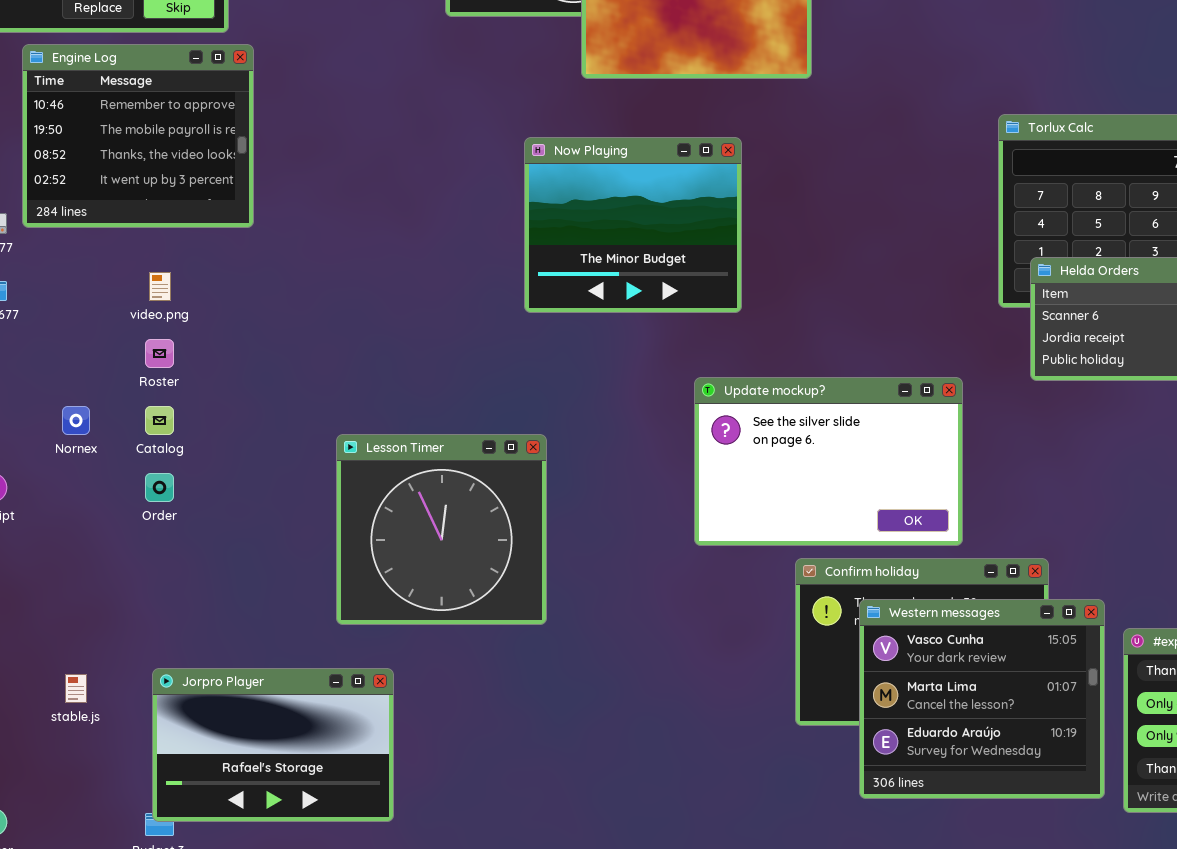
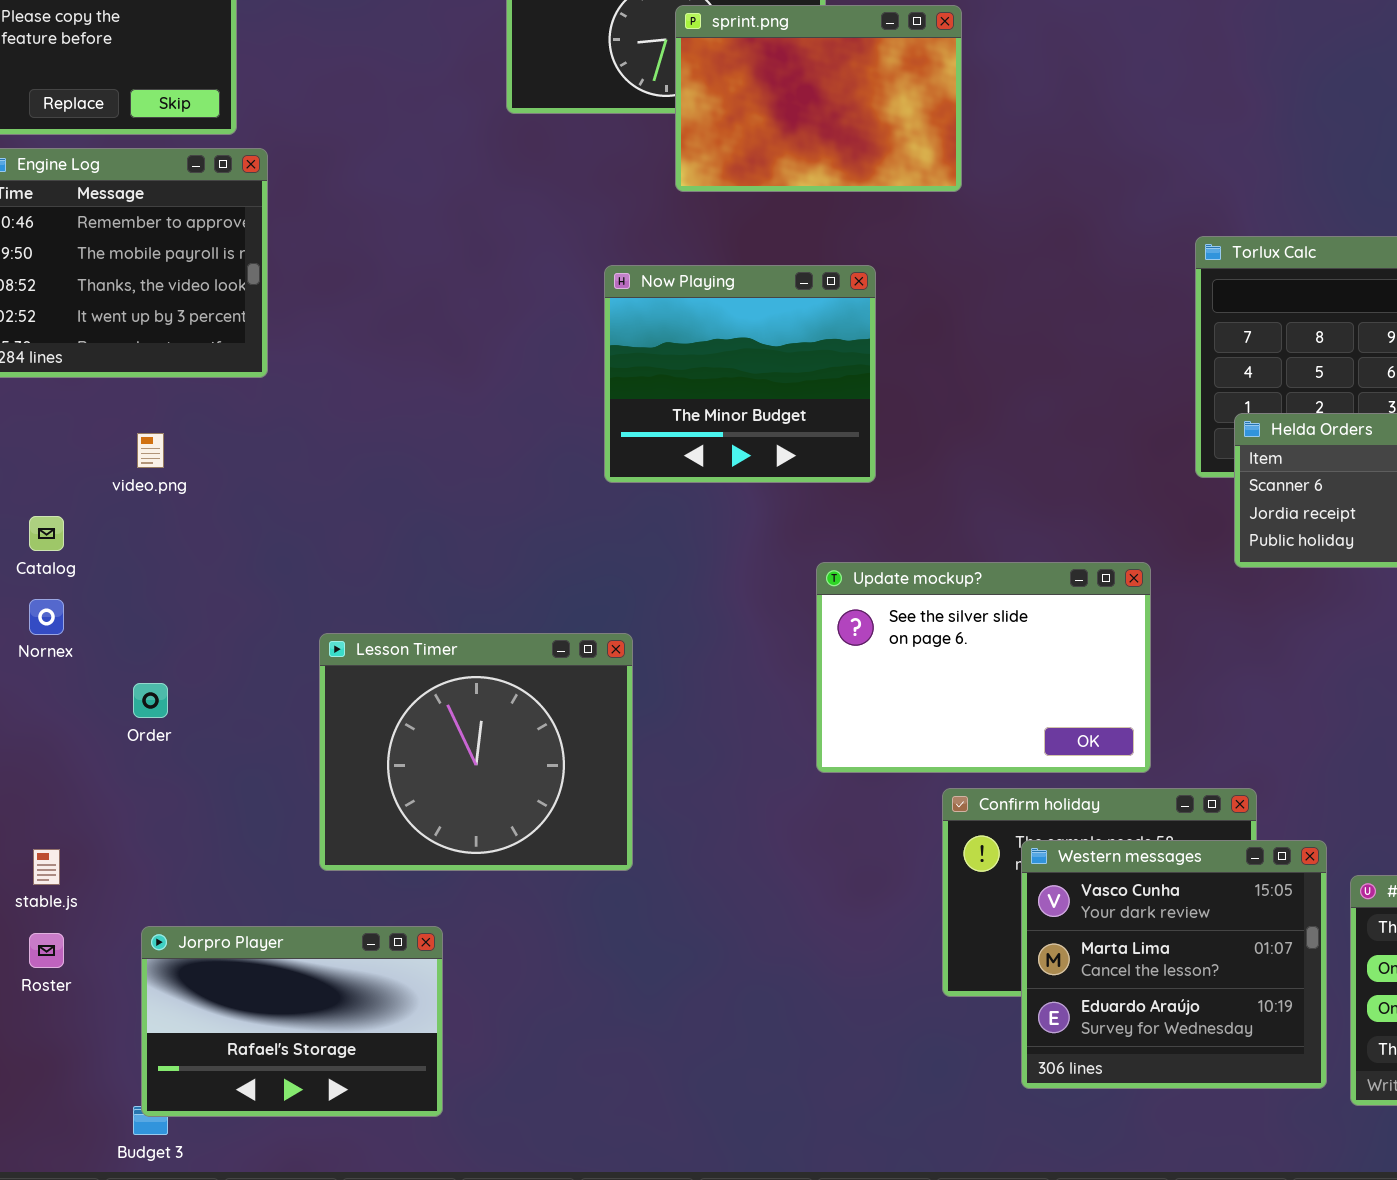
Roster: [145,339,174,368] -> [29,933,64,968], moved
Catalog: [145,406,174,435] -> [29,516,64,551], moved
Lesson Timer: [336,434,547,625] -> [319,633,633,871], resized
stable.js: [65,674,87,703] -> [33,849,60,885], moved

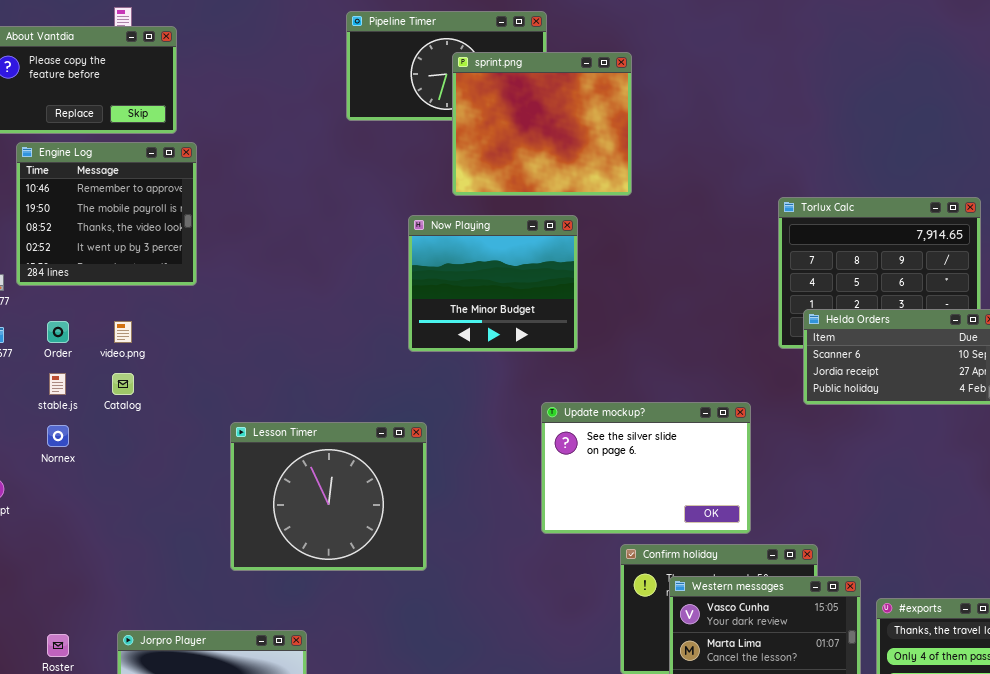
sprint.png: [675,5,962,192] -> [452,52,632,196], resized
Catalog: [29,516,64,551] -> [112,373,134,395], moved
Lesson Timer: [319,633,633,871] -> [230,422,427,571], moved
Order: [133,683,168,718] -> [47,321,69,343], moved
stable.js: [33,849,60,885] -> [49,373,66,395], moved

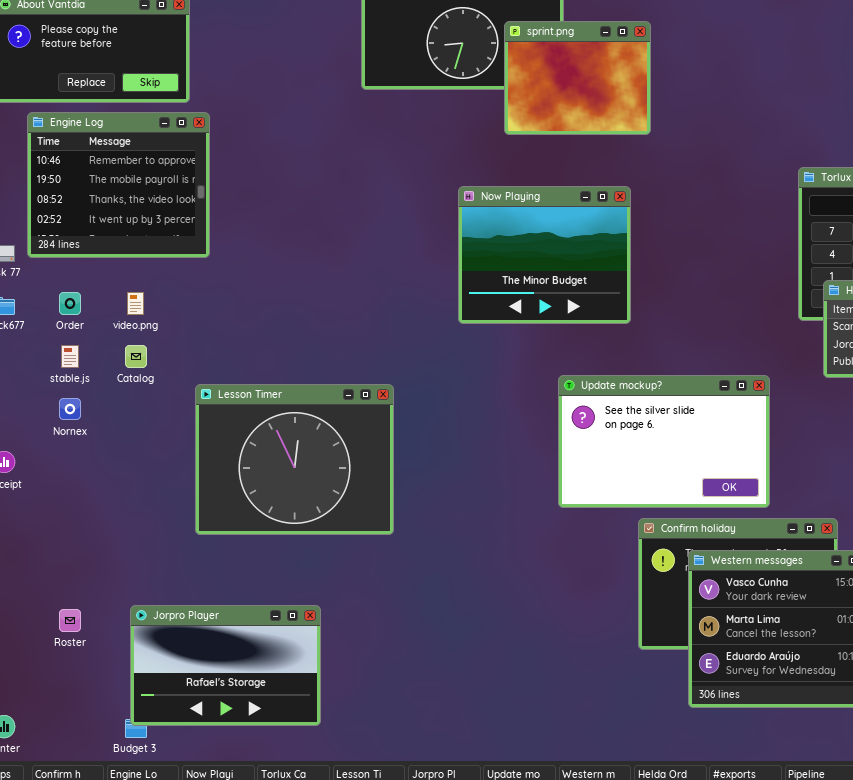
sprint.png: [452,52,632,196] -> [504,21,651,135], resized
Now Playing: [408,215,578,352] -> [458,186,631,324], moved
Lesson Timer: [230,422,427,571] -> [195,384,394,535], moved

